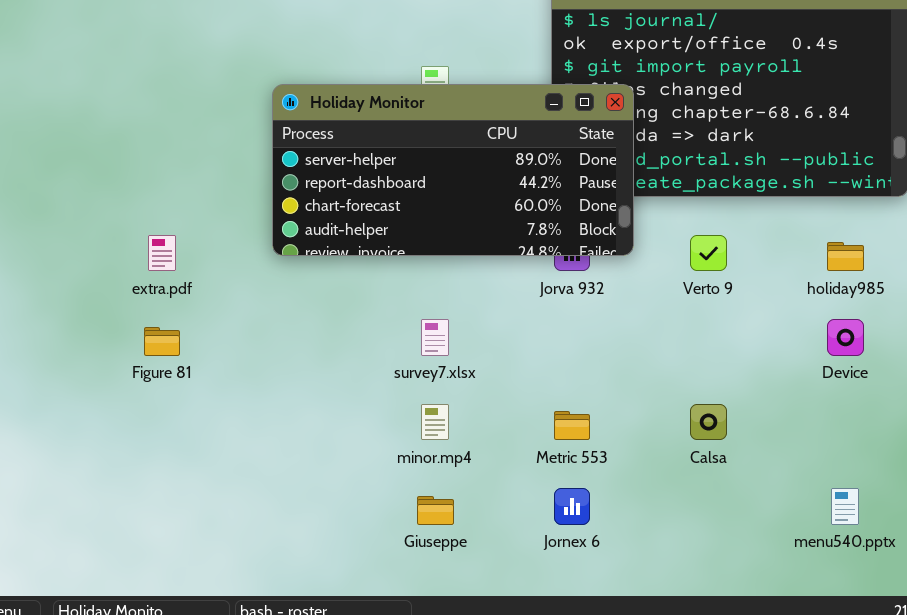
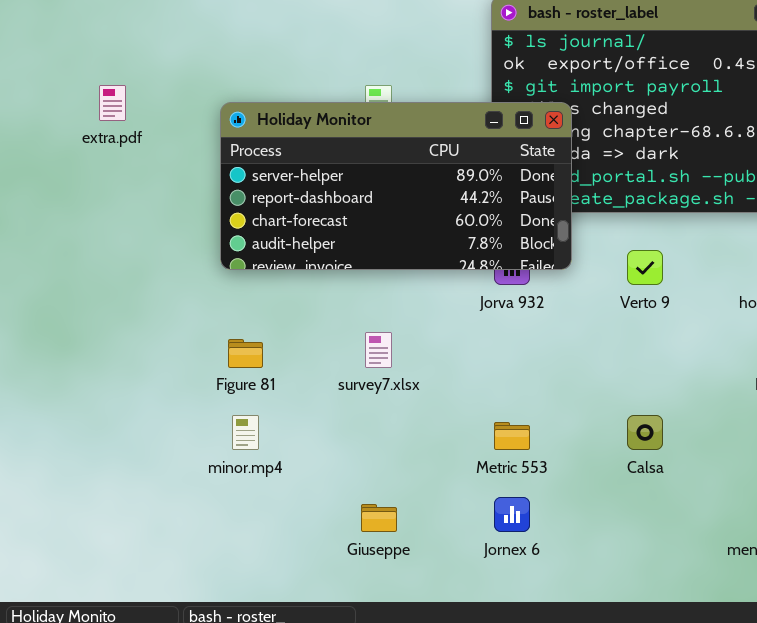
extra.pdf: [148,235,176,271] -> [99,85,126,121], moved
Figure 81: [144,327,180,356] -> [228,339,263,368], moved
minor.mp4: [421,404,449,440] -> [232,415,259,450], moved

